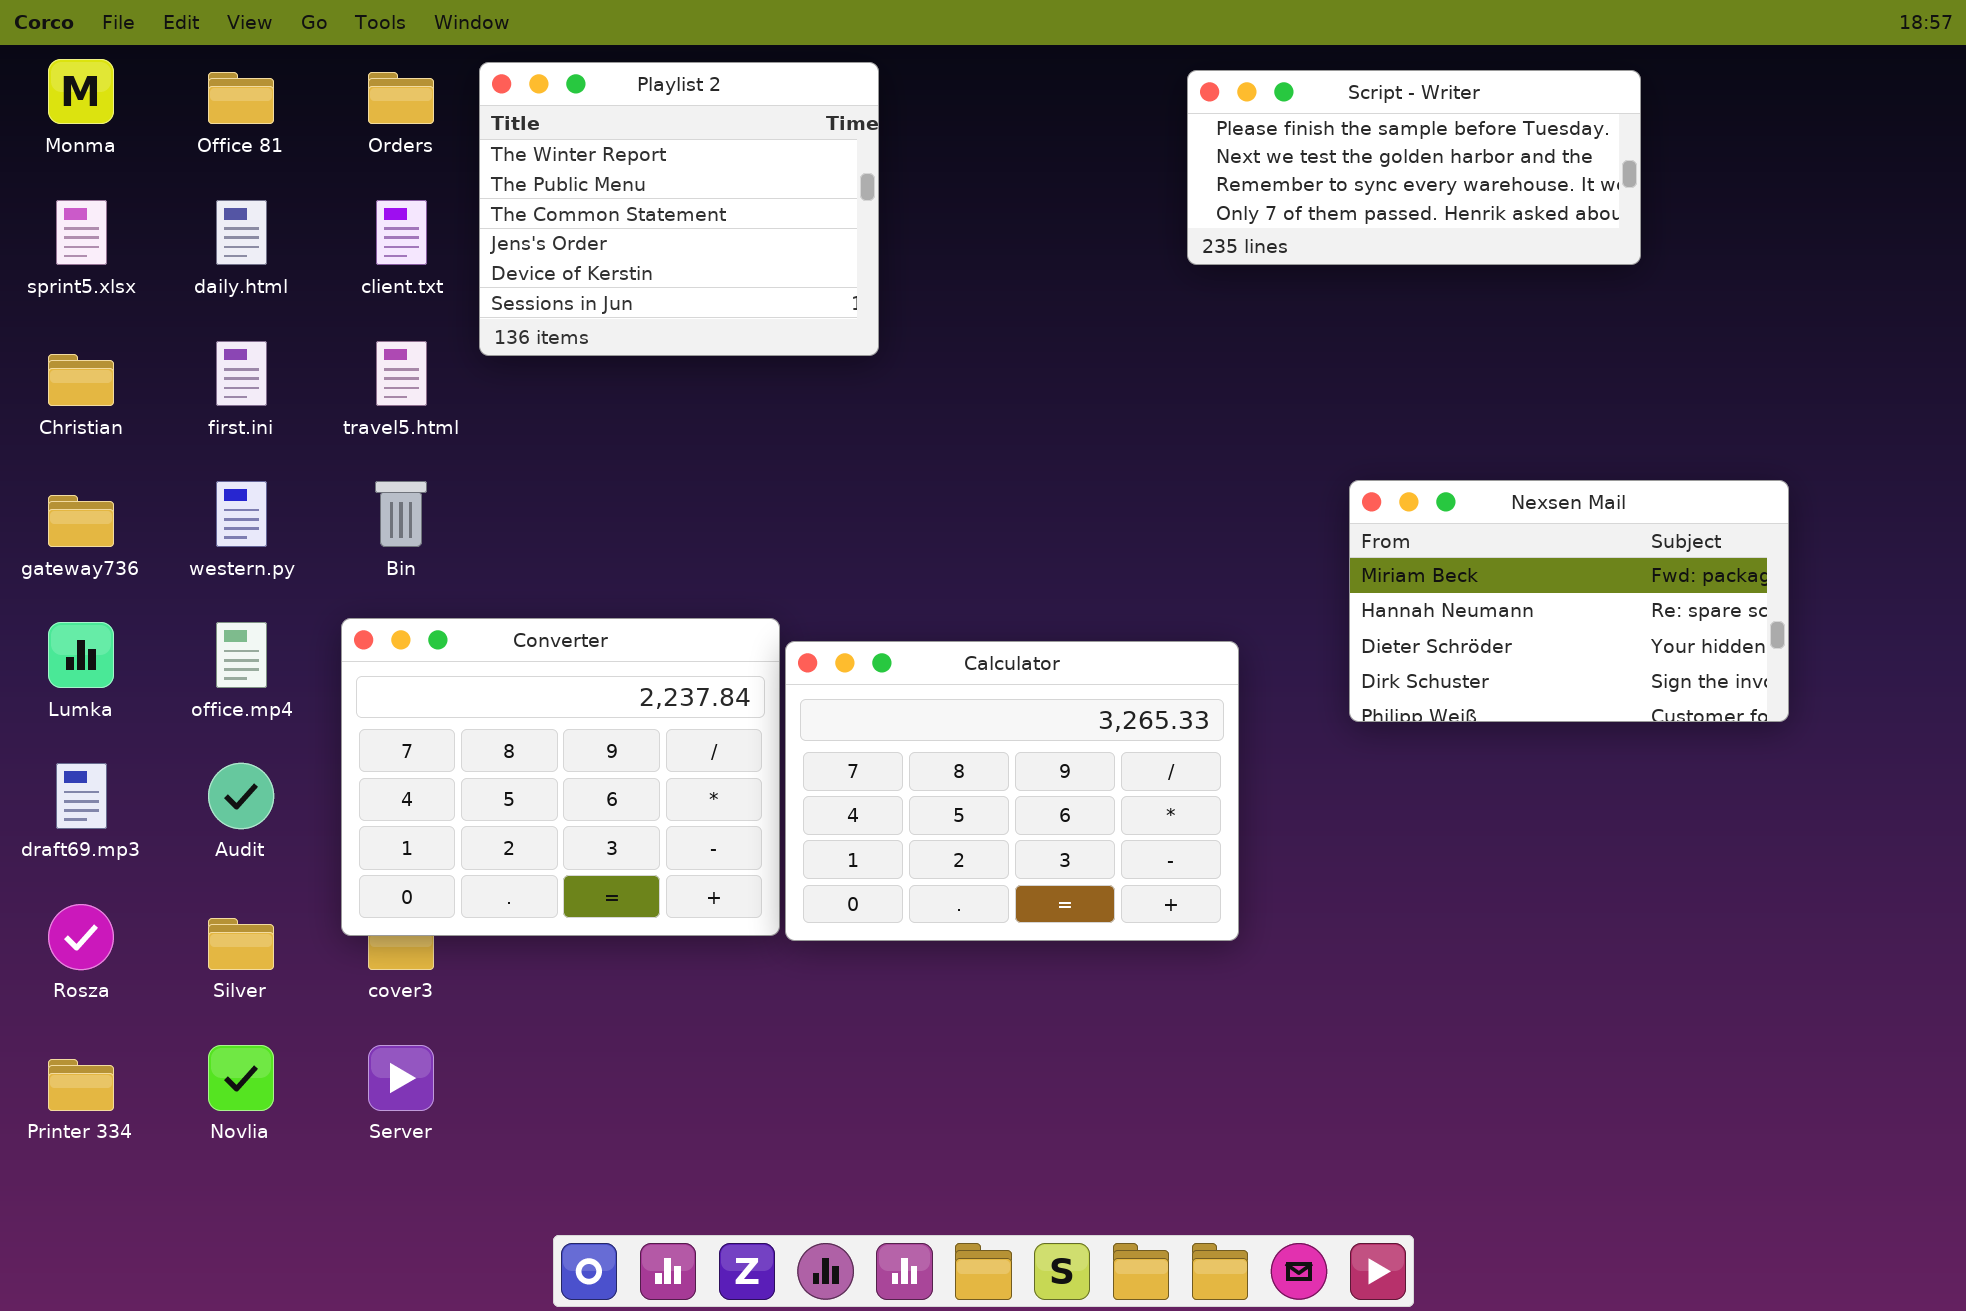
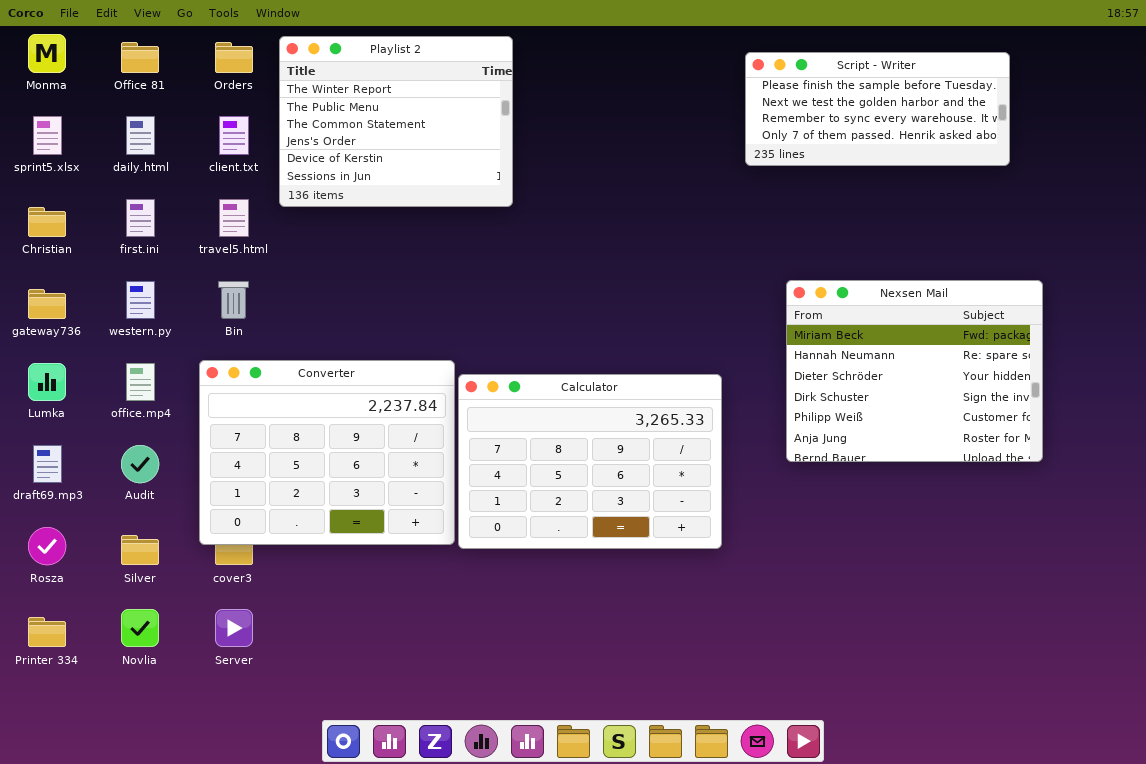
Script - Writer: [1187,70,1641,265] -> [745,52,1010,166], moved
Nexsen Mail: [1349,480,1789,722] -> [786,280,1043,462], resized

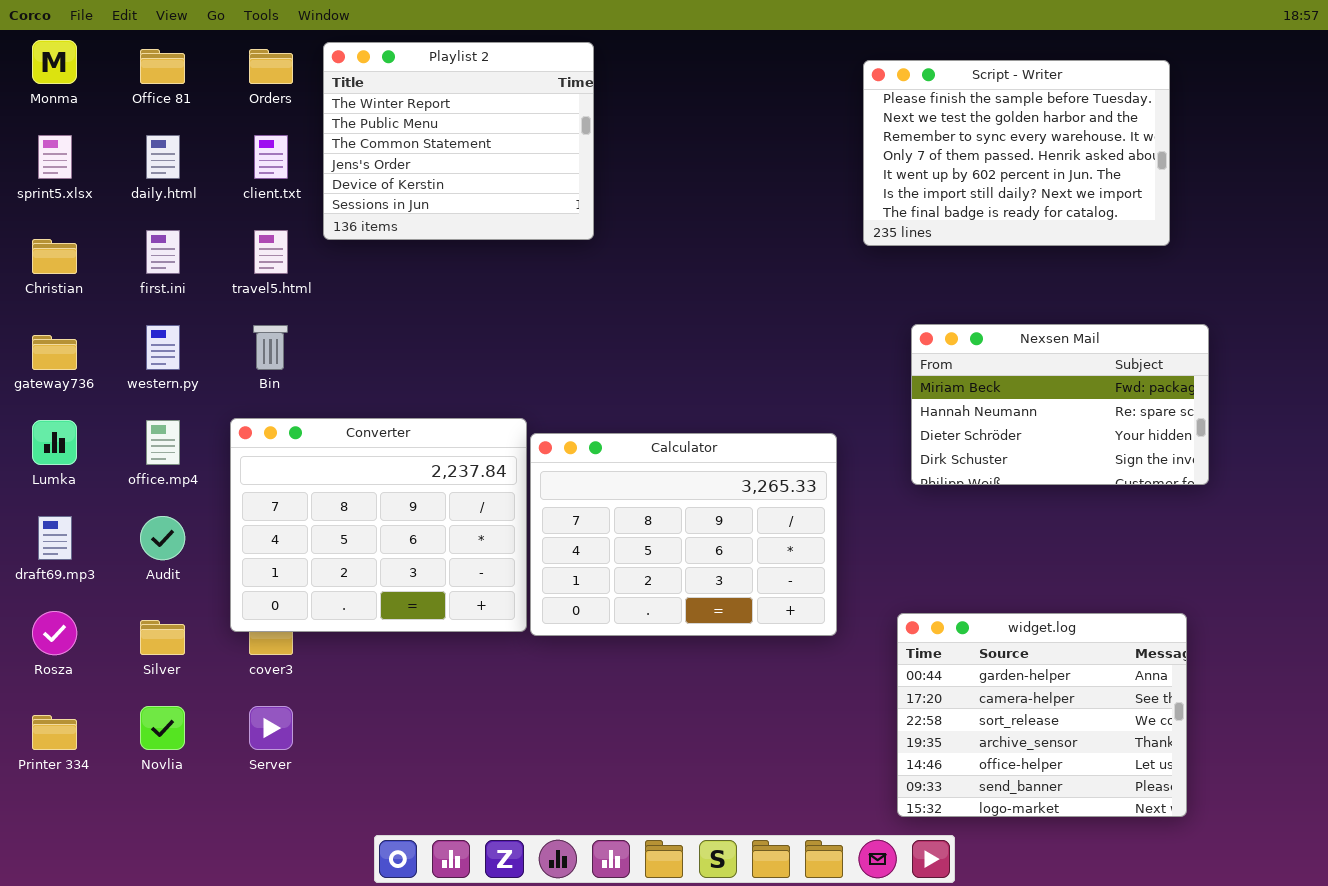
Script - Writer: [745,52,1010,166] -> [863,60,1170,246], resized
Nexsen Mail: [786,280,1043,462] -> [911,324,1209,485], resized
widget.log: none -> [897,613,1187,817], opened

